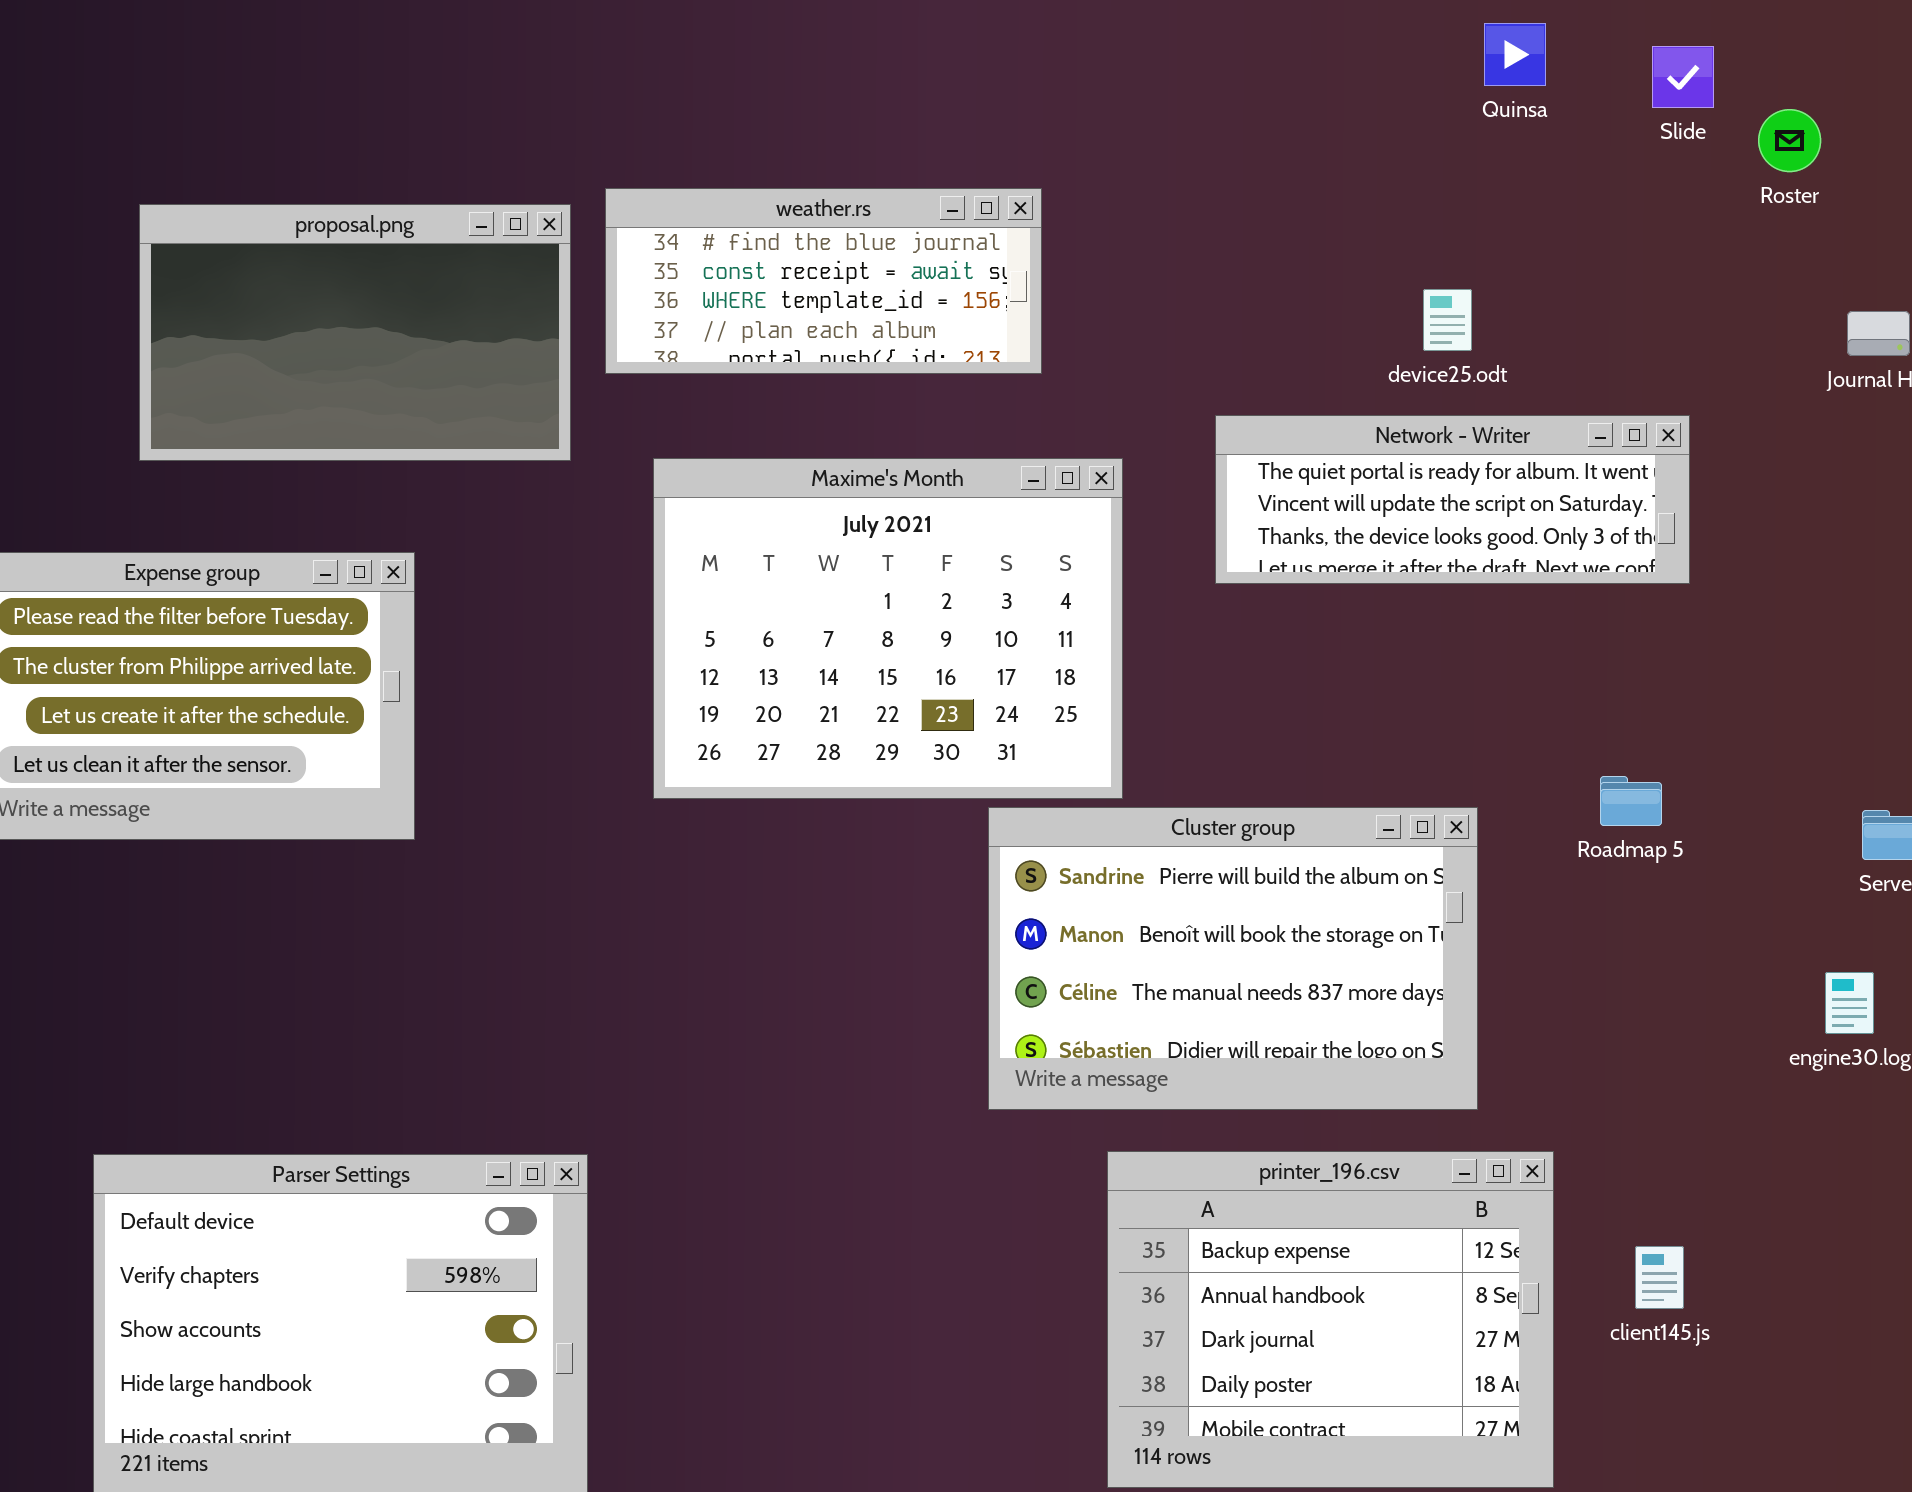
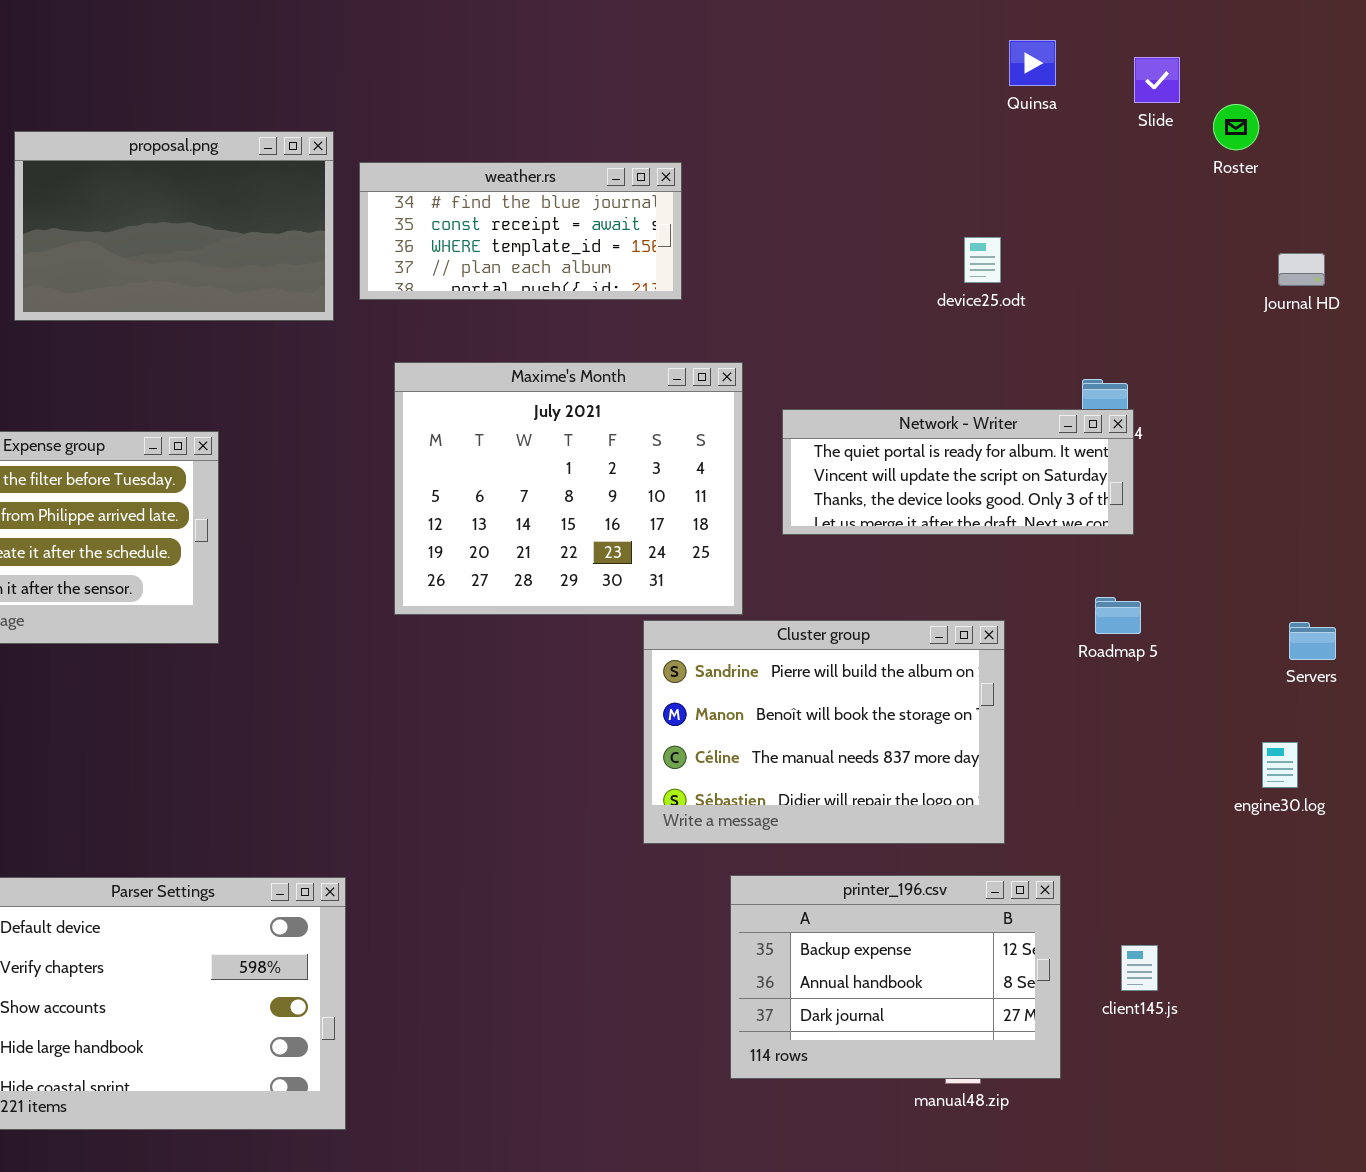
proposal.png: [139,204,571,461] -> [14,131,334,321], moved
Network - Writer: [1215,415,1690,584] -> [782,409,1134,535], moved
printer_196.csv: [1107,1151,1554,1488] -> [730,875,1061,1079], resized

